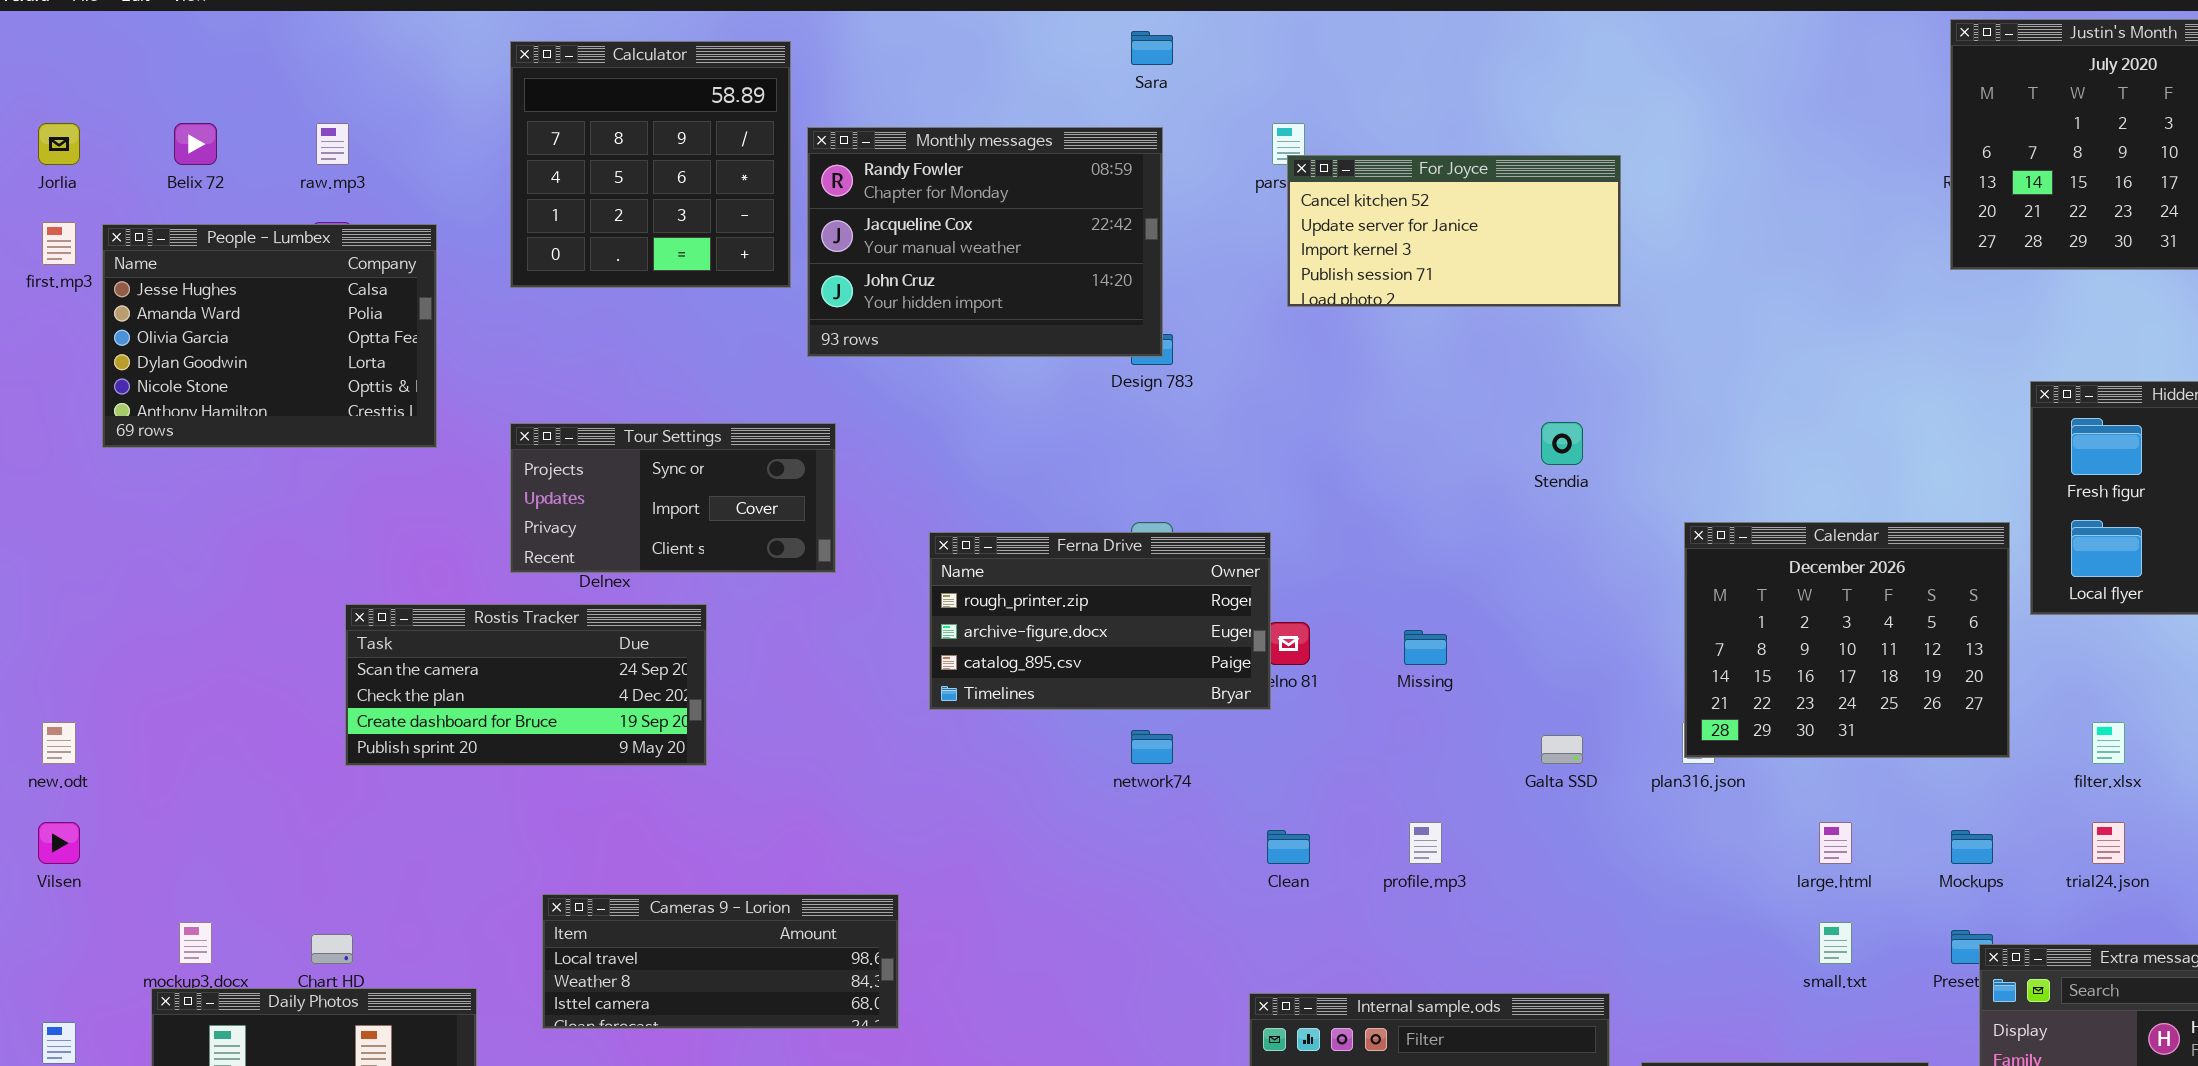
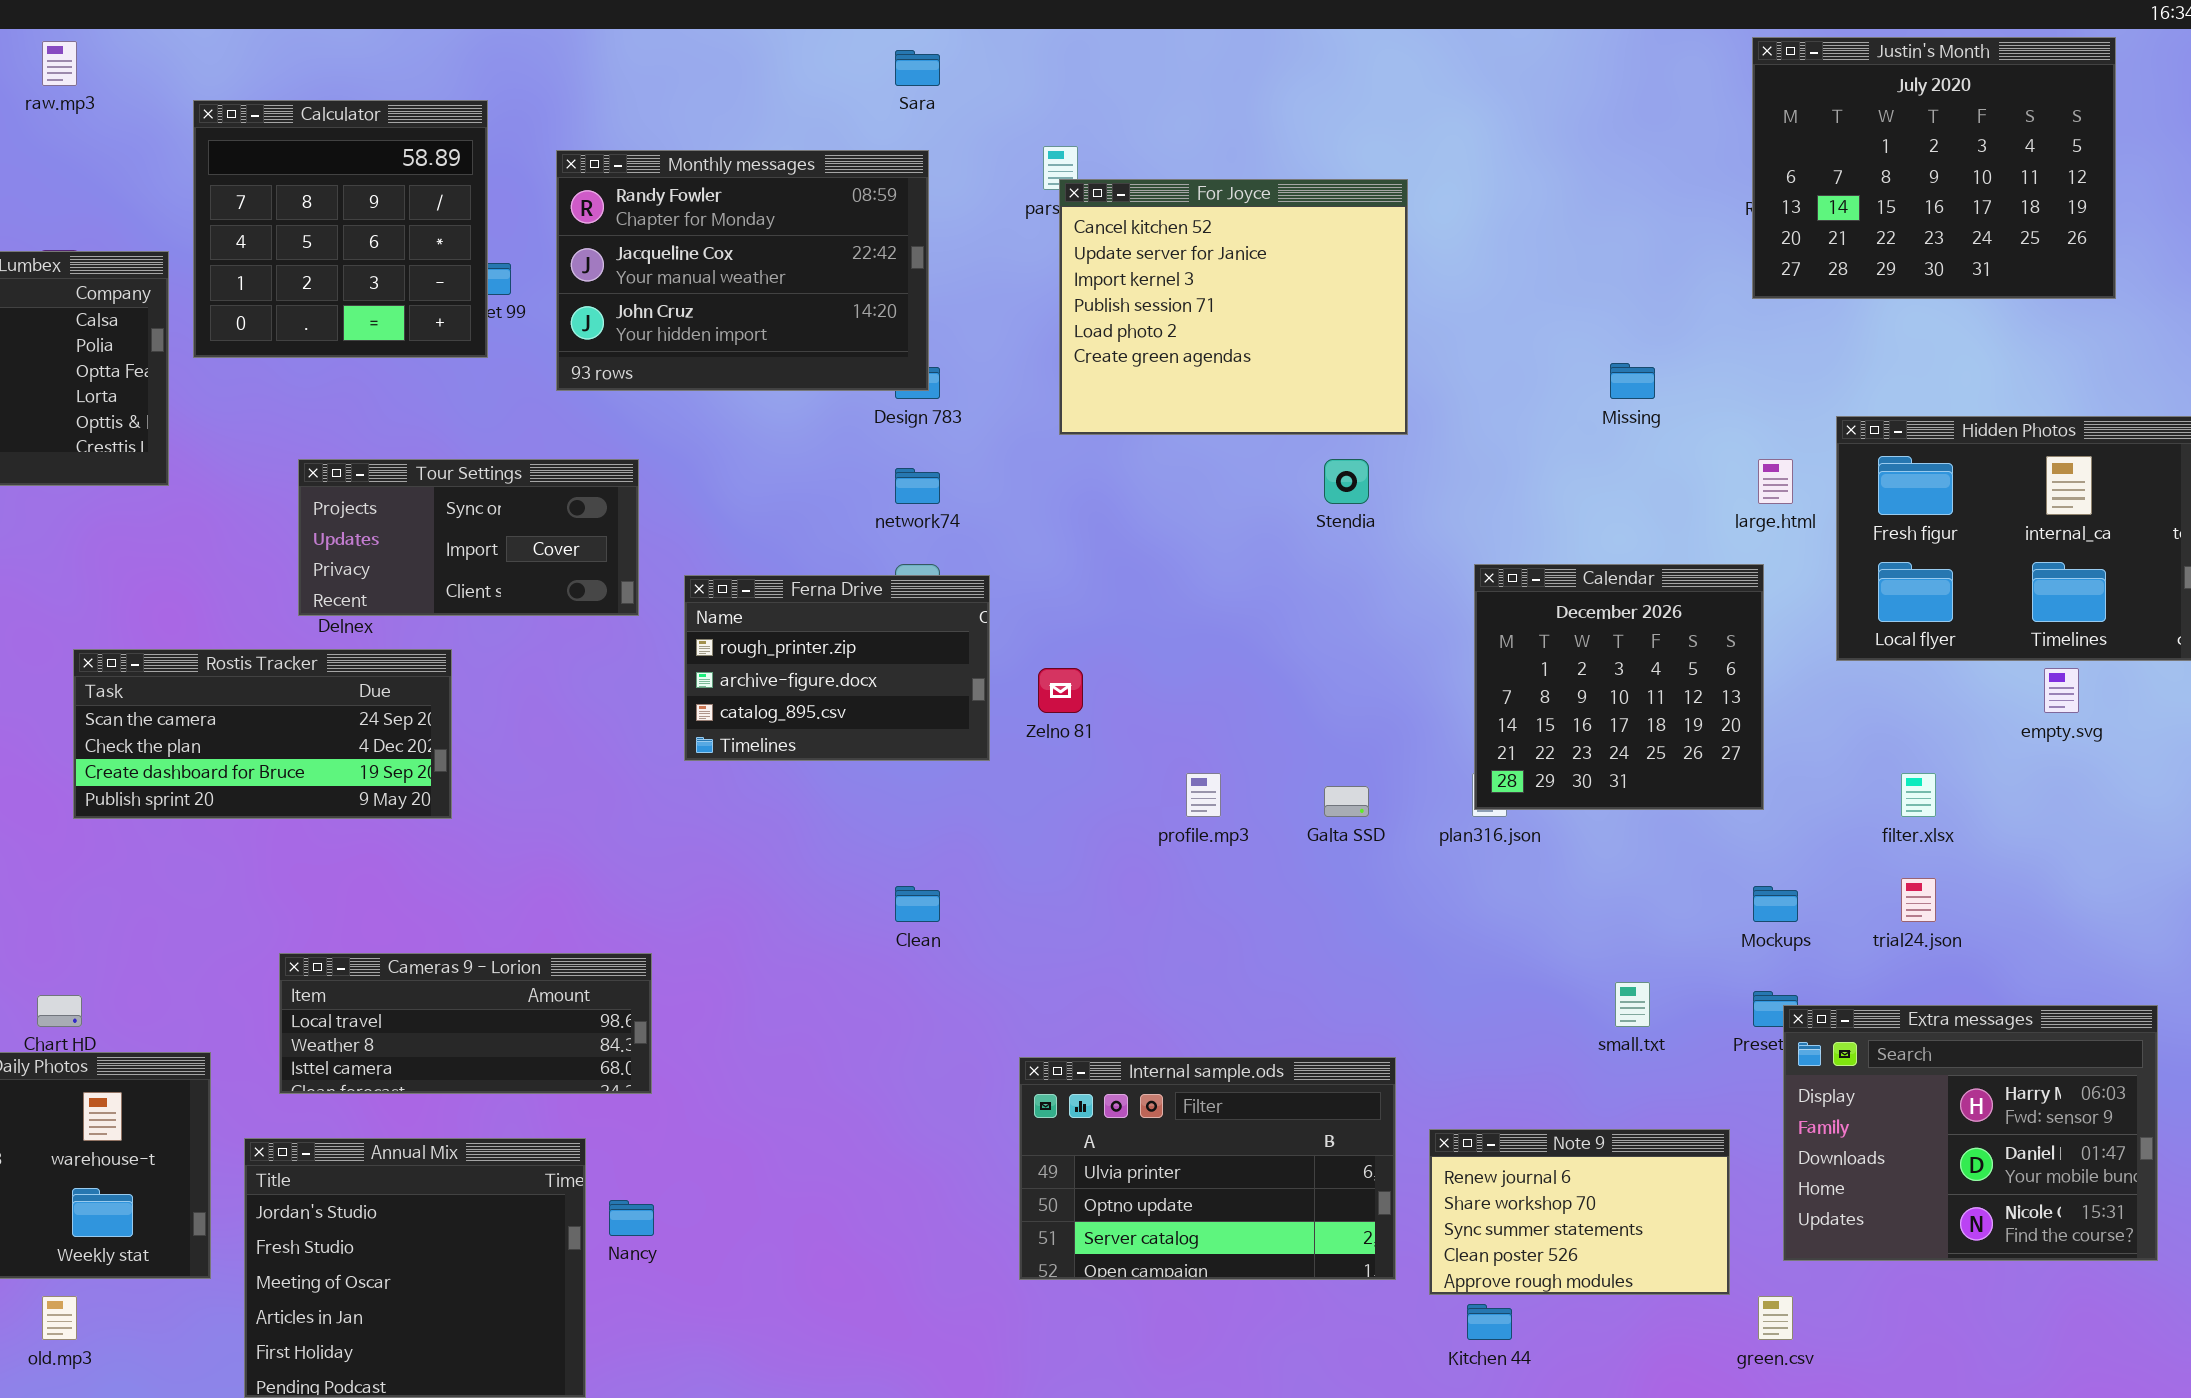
Calculator: [510,41,791,288] -> [193,100,488,358], moved
raw.mp3: [316,123,349,165] -> [42,41,77,86], moved
For Joyce: [1287,155,1621,307] -> [1059,179,1408,435], resized
Tour Settings: [510,423,836,573] -> [298,459,639,616], moved
Calendar: [1684,522,2010,758] -> [1474,564,1764,810], resized
Ferna Drive: [929,532,1271,710] -> [684,575,990,761], resized
Missing: [1404,630,1447,665] -> [1610,363,1655,399], moved
network74: [1131,730,1173,764] -> [895,468,940,504], moved
profile.mp3: [1409,822,1442,864] -> [1186,773,1221,817], moved
large.html: [1819,822,1852,864] -> [1758,459,1793,504], moved
Clean: [1267,830,1310,864] -> [895,886,940,922], moved

